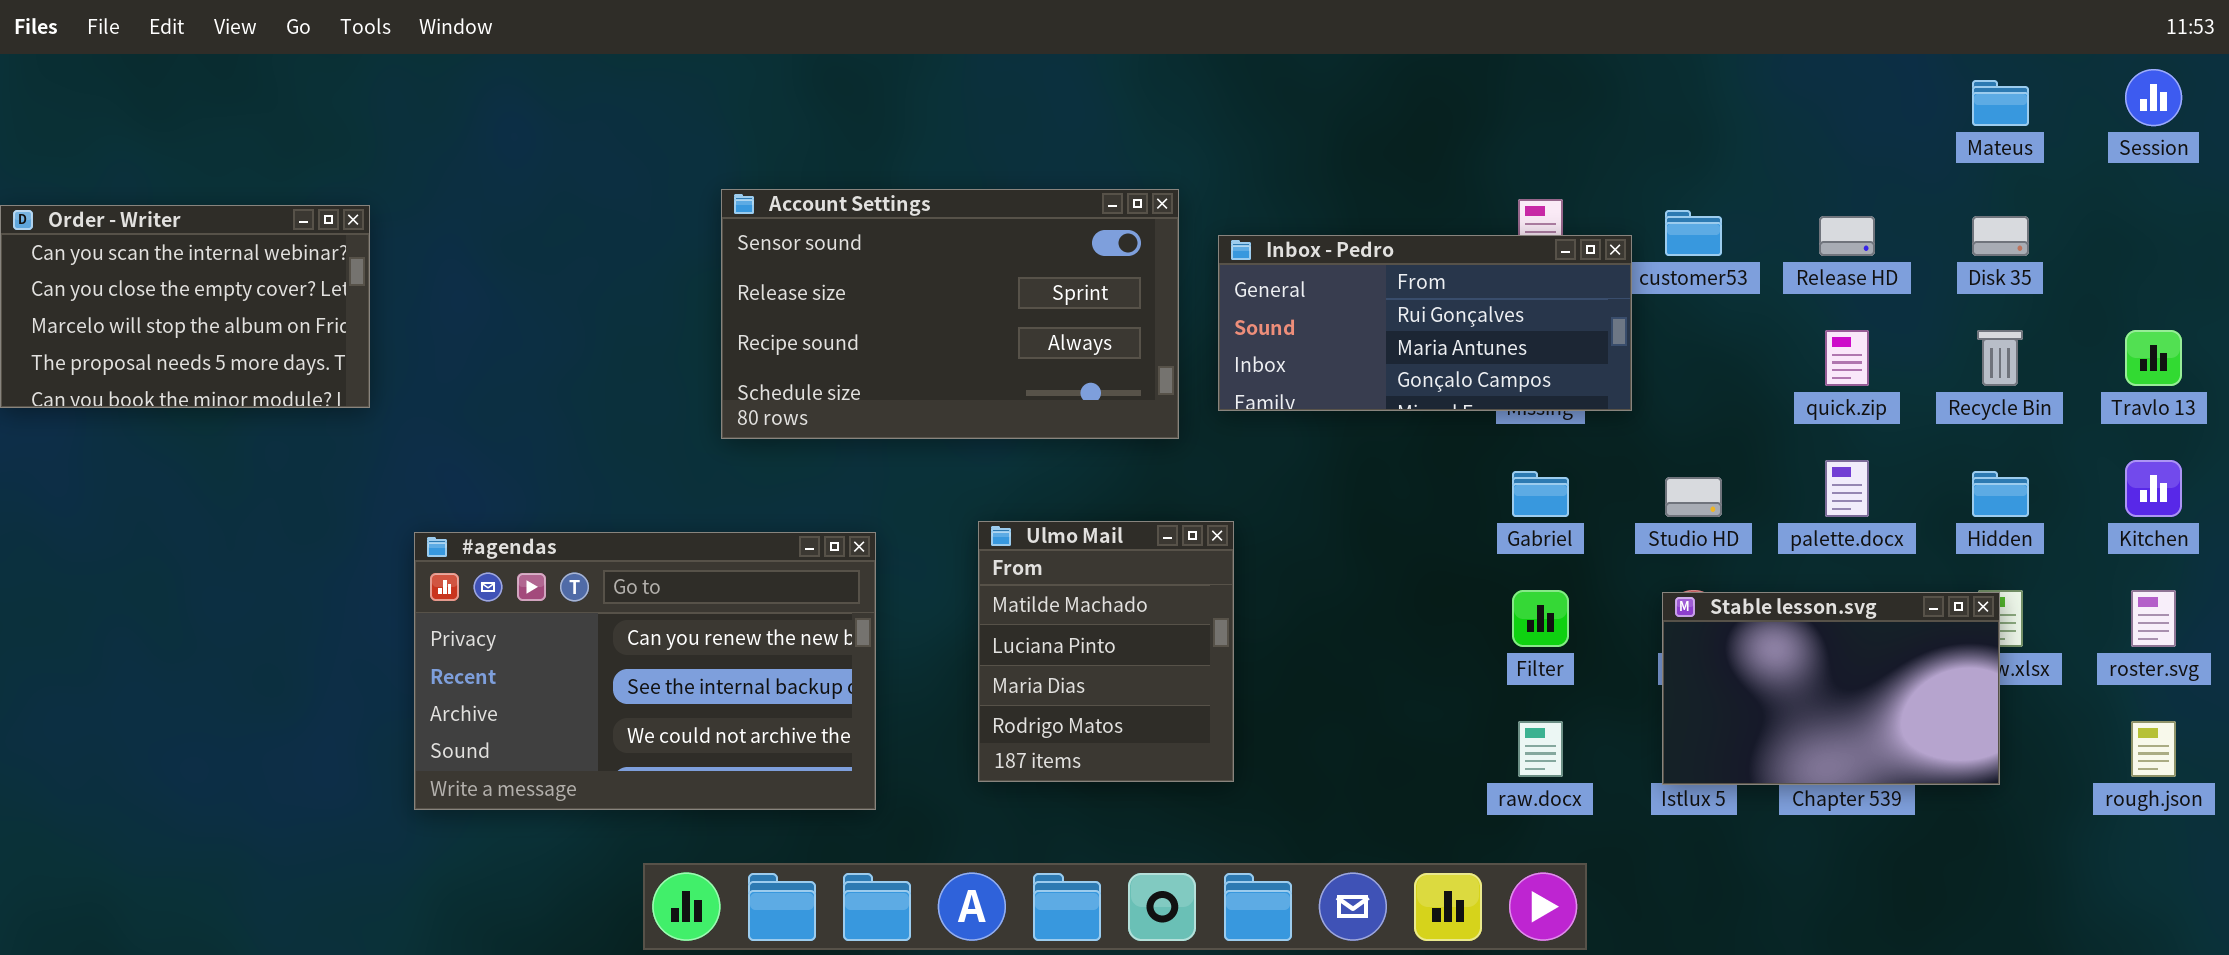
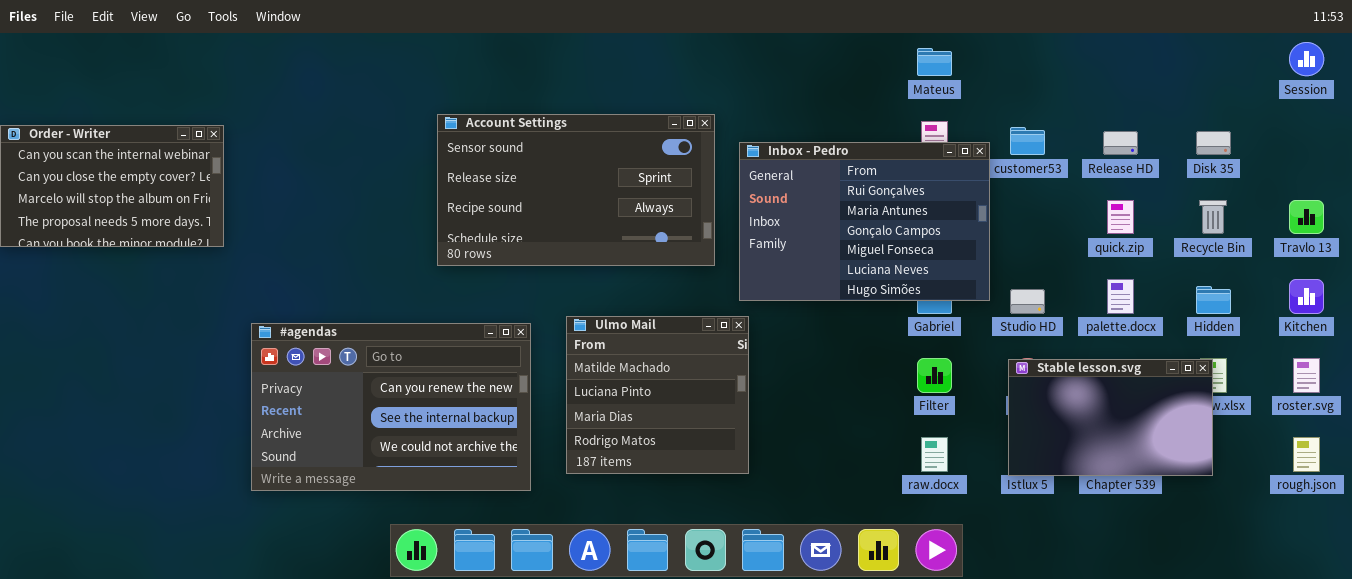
Mateus: [1972,80,2029,126] -> [917,48,952,76], moved
Inbox - Pedro: [1218,235,1632,411] -> [739,142,990,301], resized
Ulmo Mail: [978,521,1234,782] -> [566,316,749,474], resized

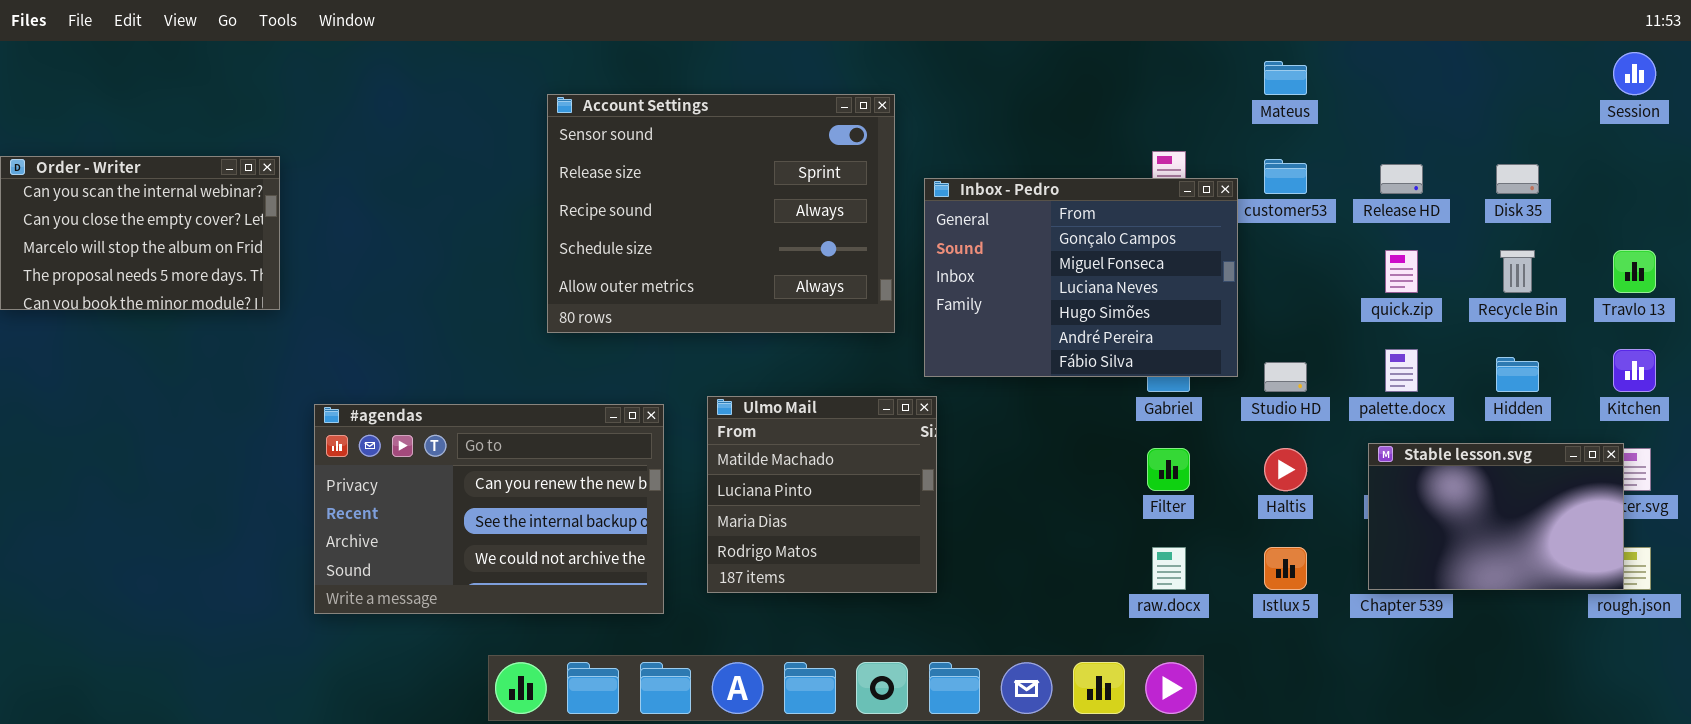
Mateus: [917,48,952,76] -> [1264,61,1307,95], moved
Account Settings: [437,114,715,266] -> [547,94,895,333], resized
Inbox - Pedro: [739,142,990,301] -> [924,178,1238,377], scrolled down 2 rows
Stable lesson.svg: [1008,359,1213,476] -> [1368,443,1624,590], moved

